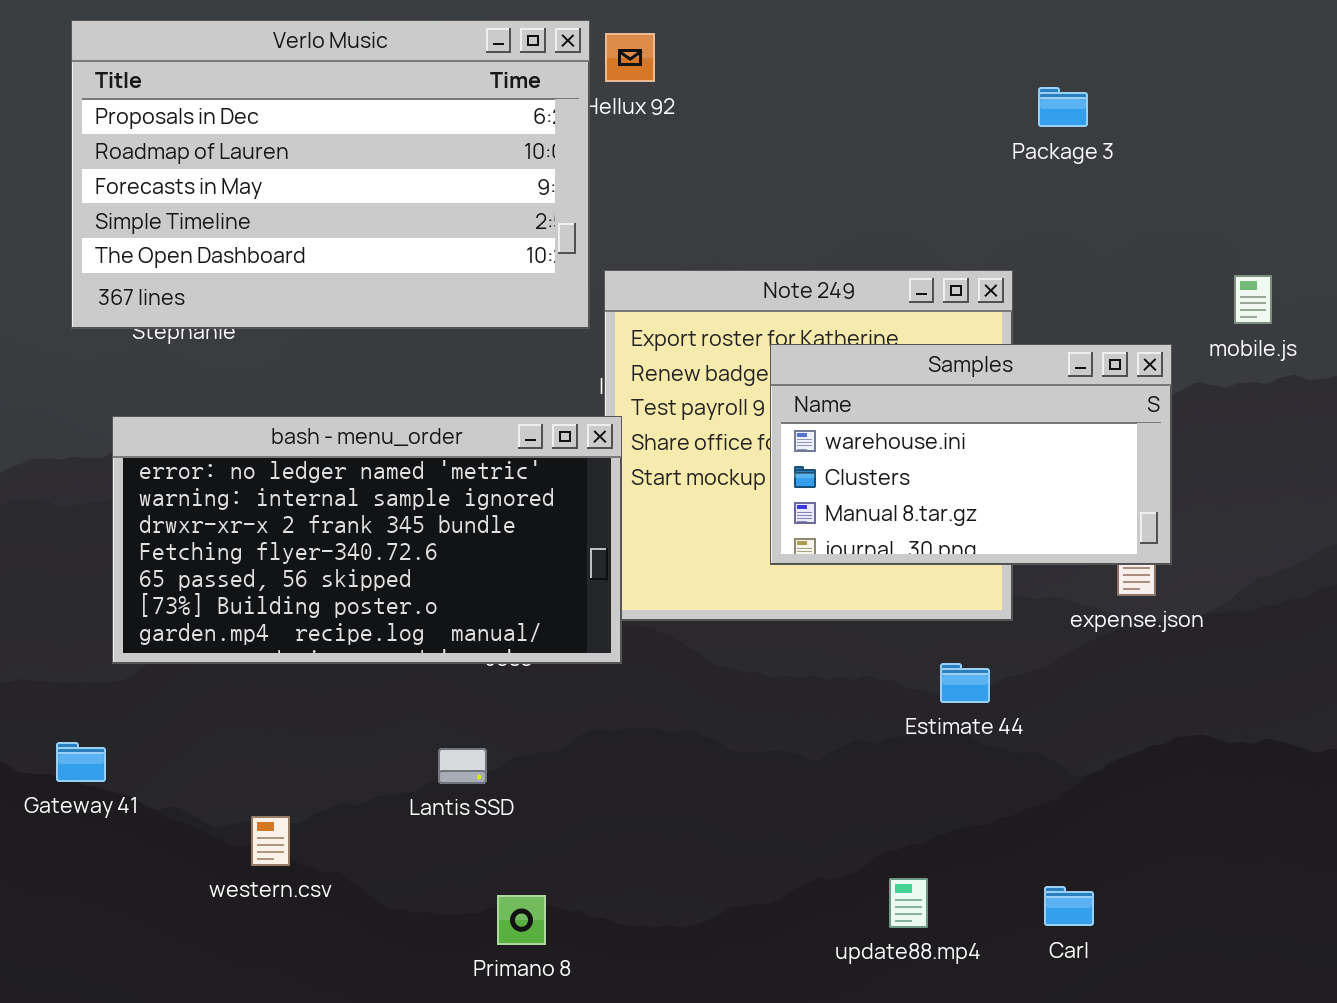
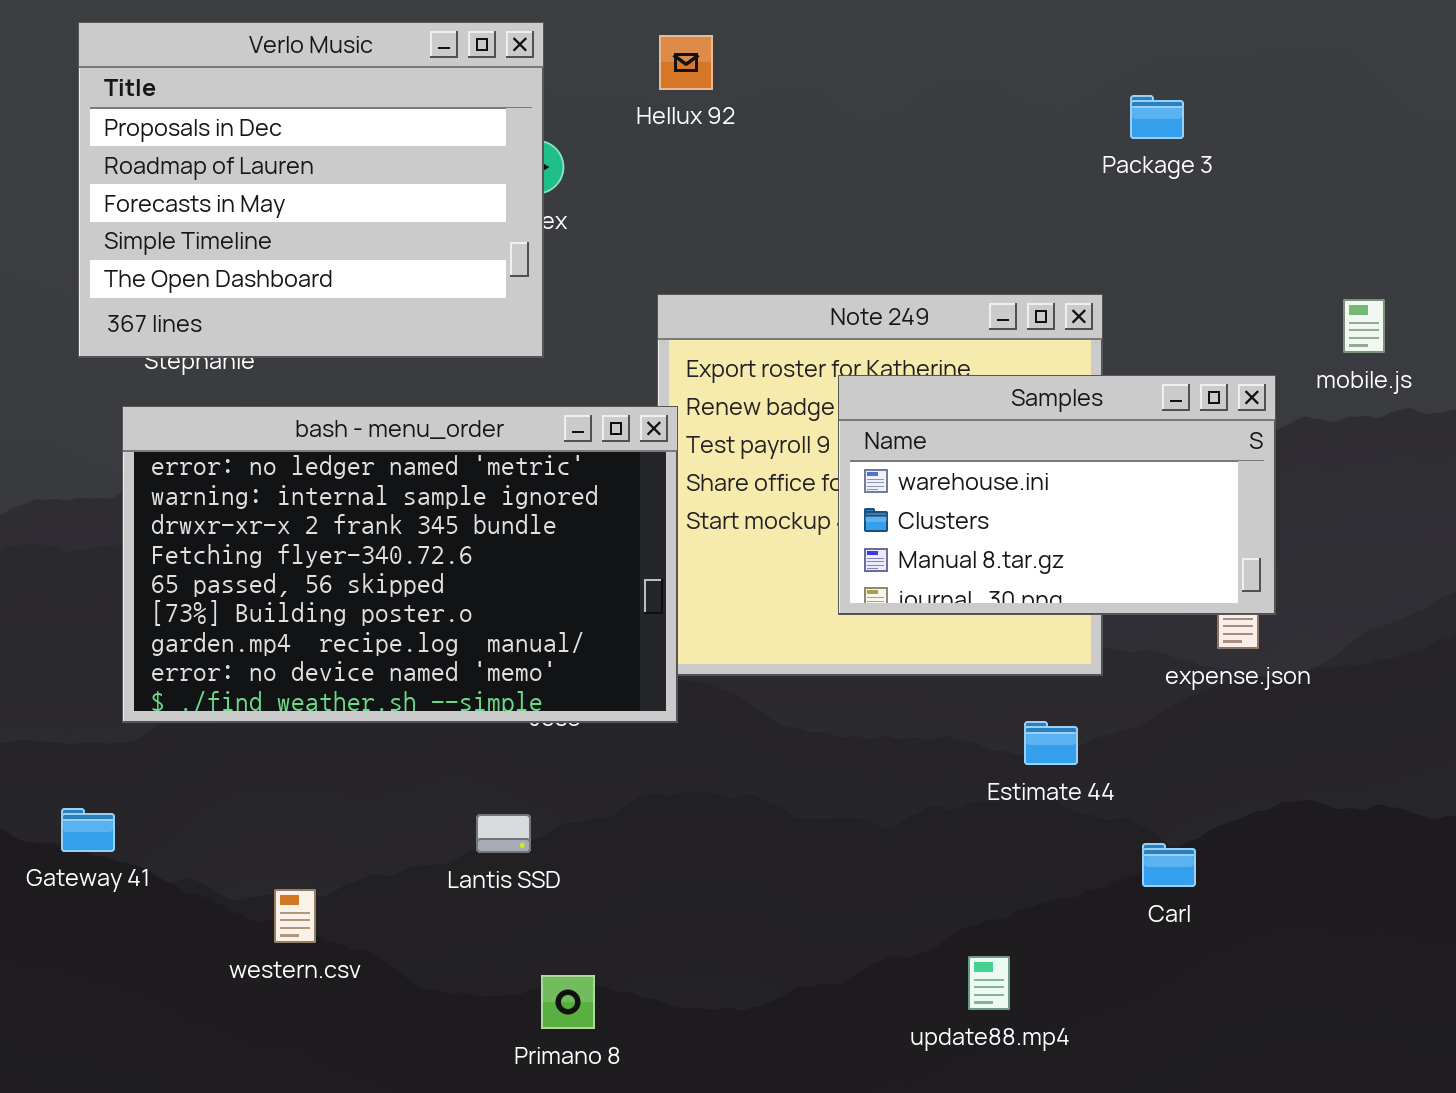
Verlo Music: [71,20,590,329] -> [78,22,544,358], resized
bash - menu_order: [112,416,622,664] -> [122,406,678,723], resized
Carl: [1044,886,1094,926] -> [1142,843,1196,887], moved

